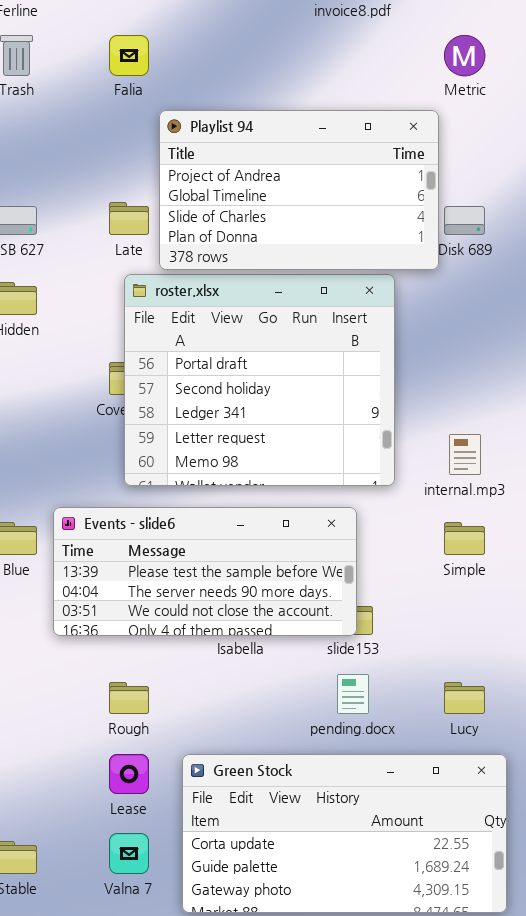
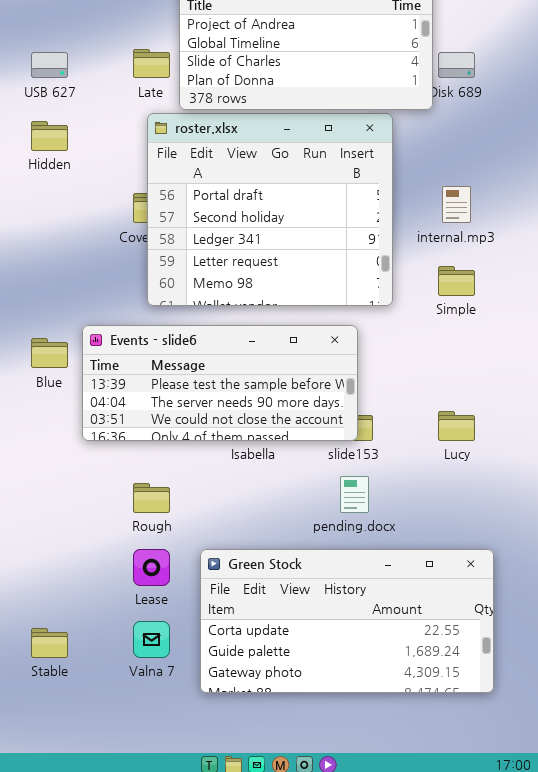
internal.mp3: [449,434,481,475] -> [442,186,471,223], moved
Simple: [444,522,485,555] -> [438,266,475,296], moved
Lucy: [444,682,485,714] -> [438,411,475,441], moved

